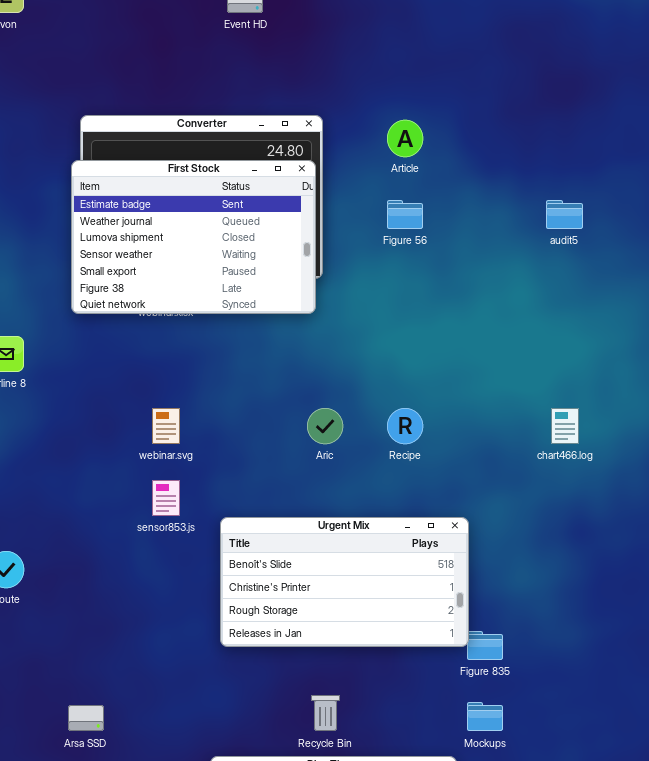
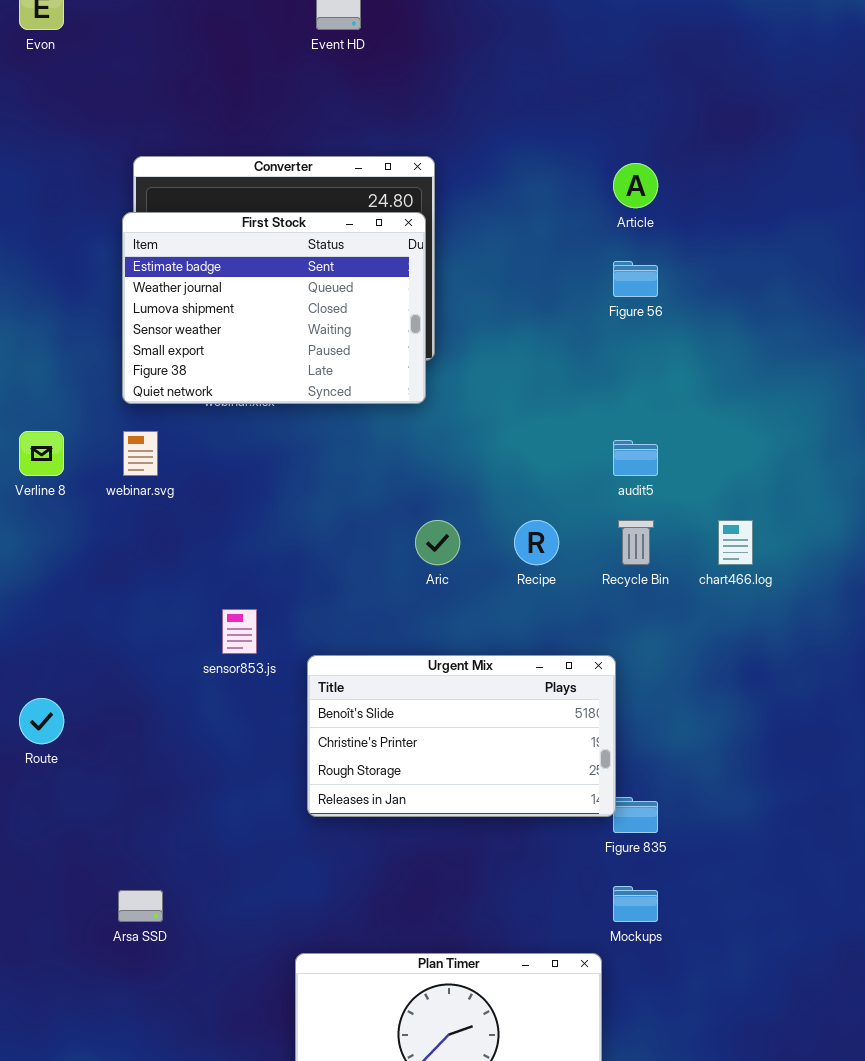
Article: [387,120,423,157] -> [613,163,658,208], moved
Figure 56: [387,200,423,229] -> [613,261,658,297], moved
audit5: [546,200,583,229] -> [613,440,658,476], moved
webinar.svg: [152,408,180,444] -> [123,431,158,476], moved
Recycle Bin: [311,695,340,731] -> [618,520,654,565], moved

